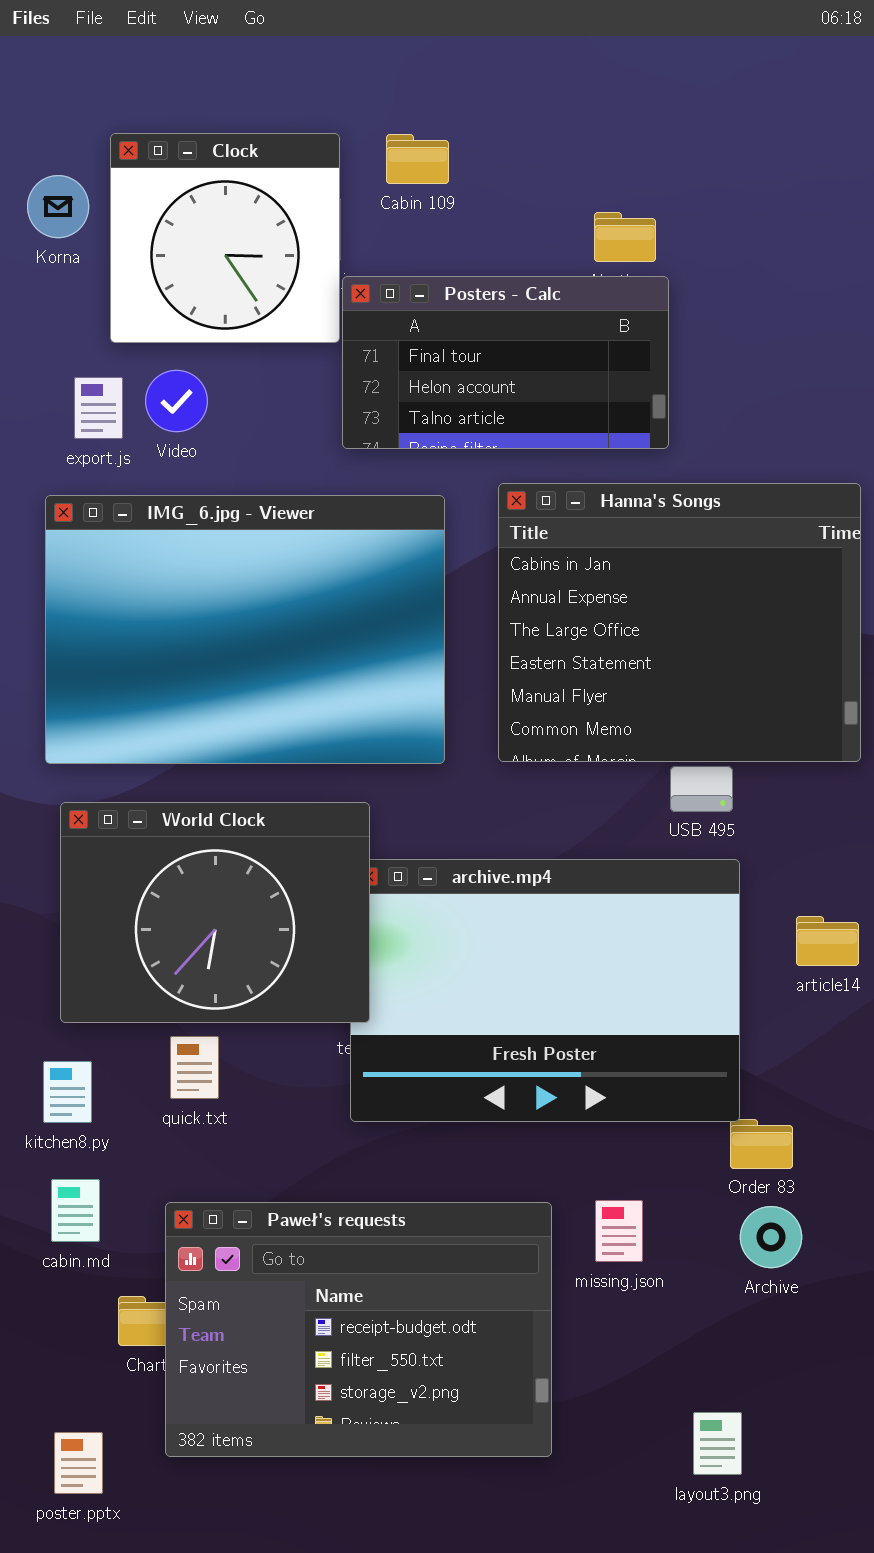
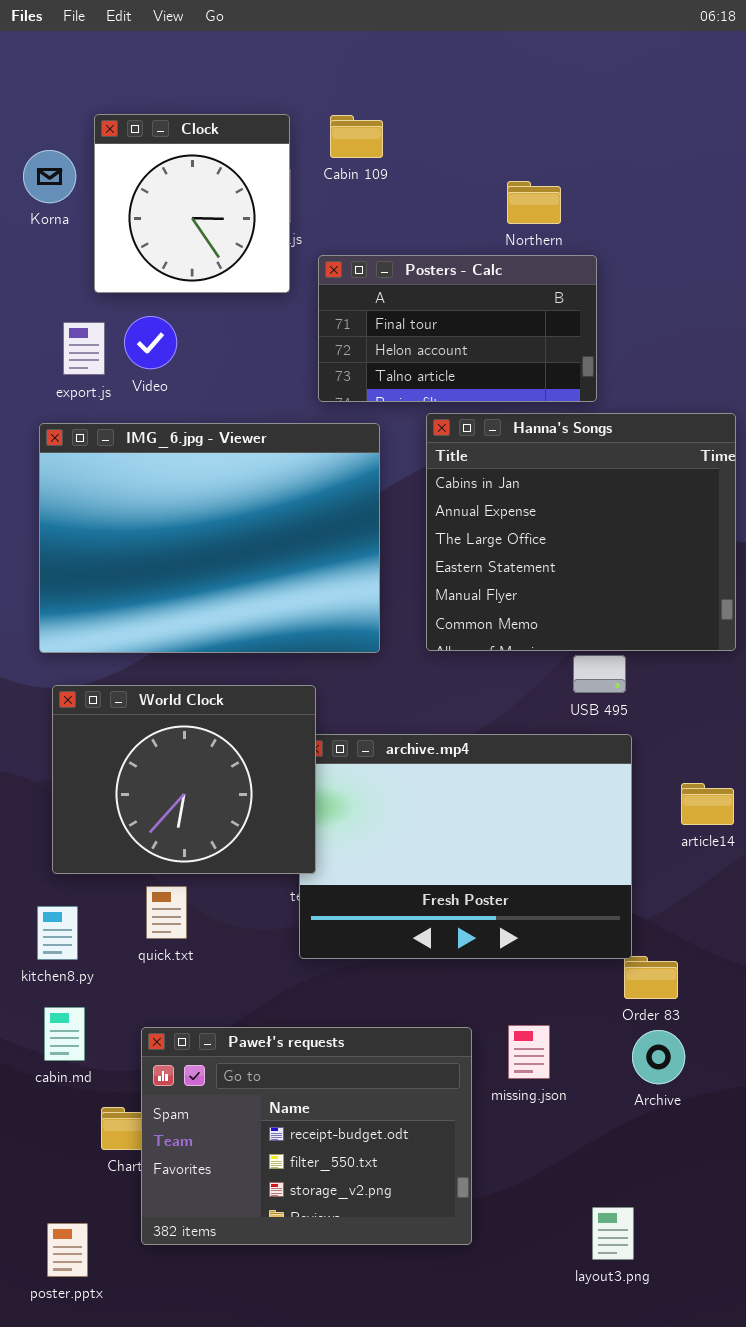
Posters - Calc: [342,276,669,449] -> [318,255,597,402], moved

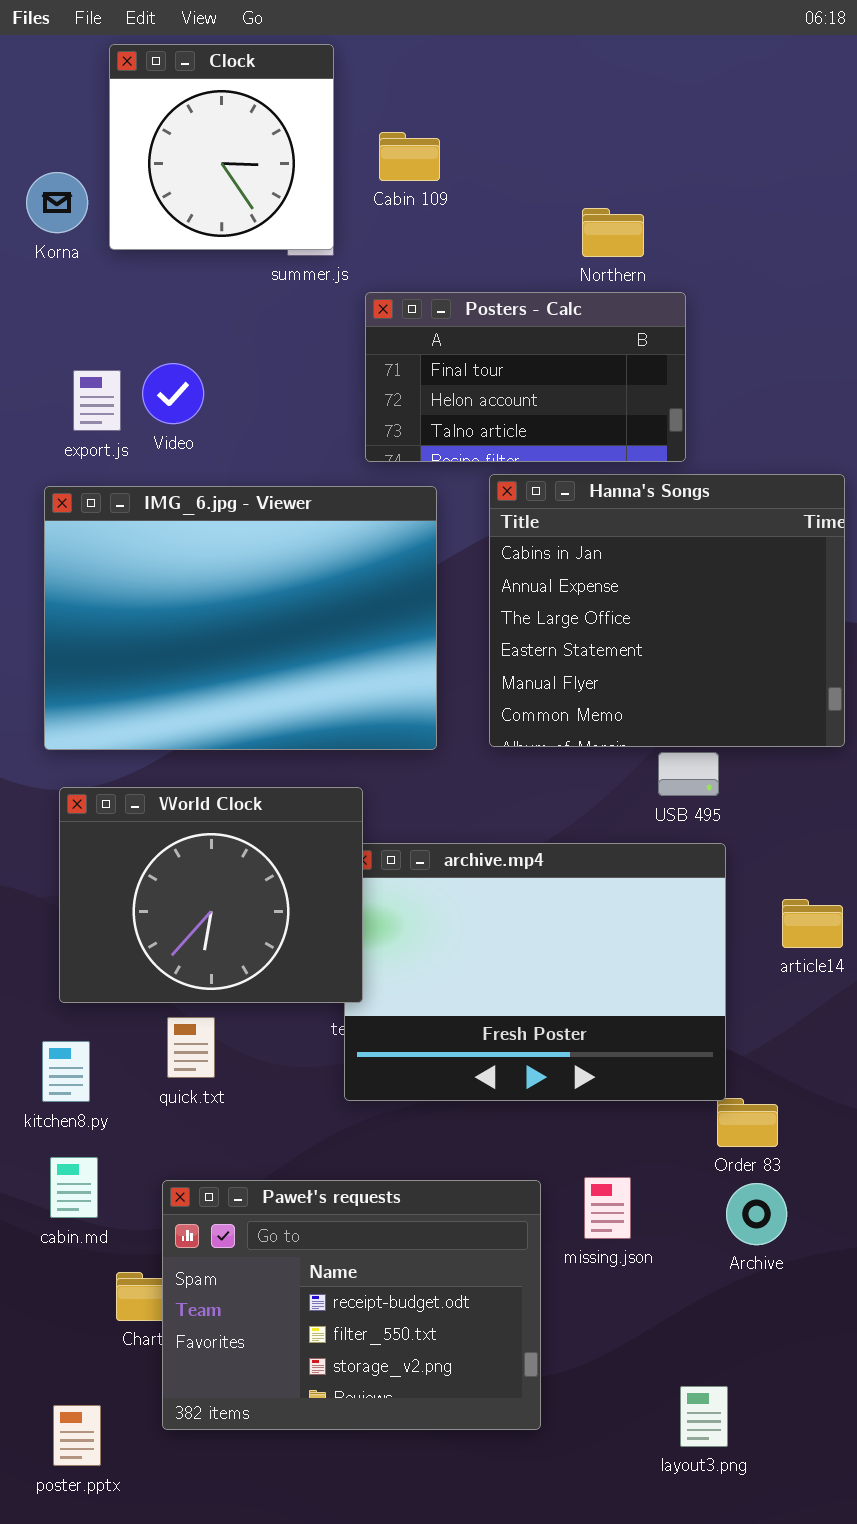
Clock: [94,114,290,293] -> [109,44,334,250], moved

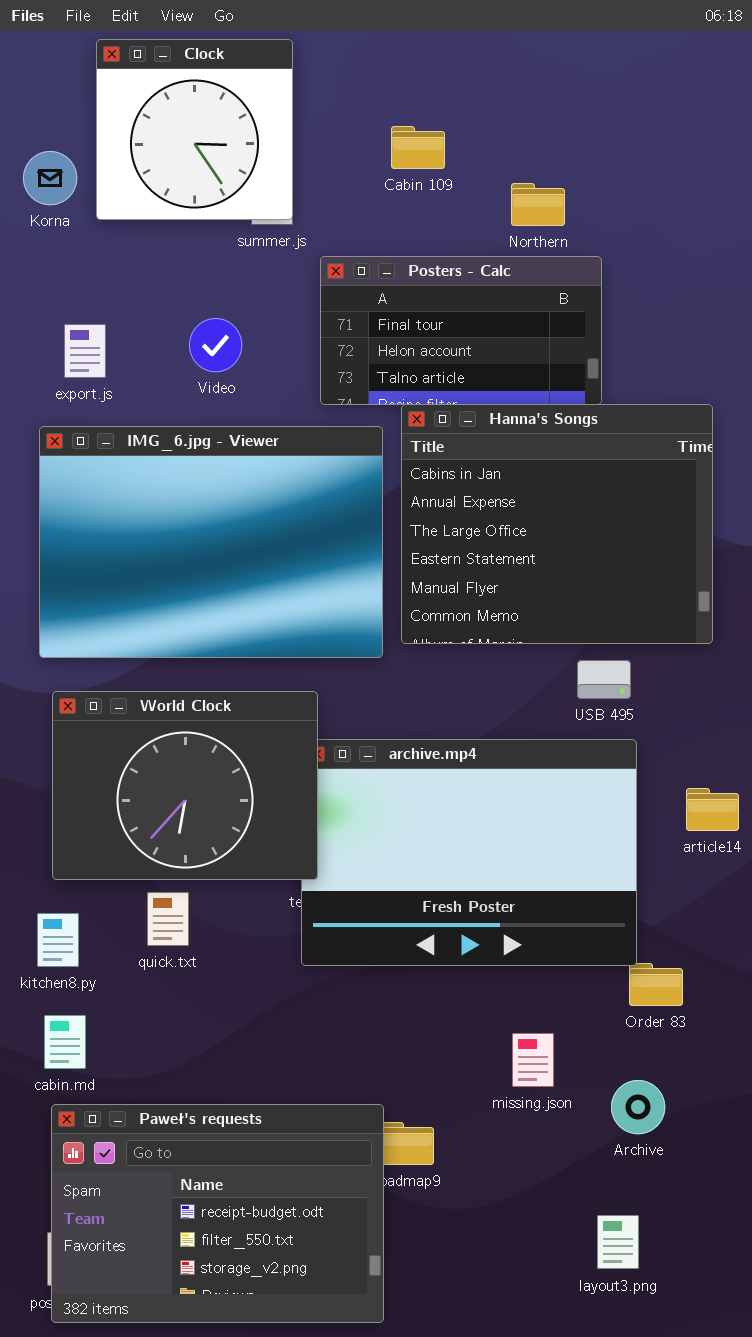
Cabin 109: [379,132,440,181] -> [391,126,445,169], moved
Video: [142,363,204,424] -> [189,318,242,372], moved
Hanna's Songs: [489,474,845,747] -> [401,404,713,644], moved
Paweł's requests: [162,1180,541,1430] -> [51,1104,384,1323], moved
Archive: [726,1183,787,1245] -> [611,1080,665,1134], moved

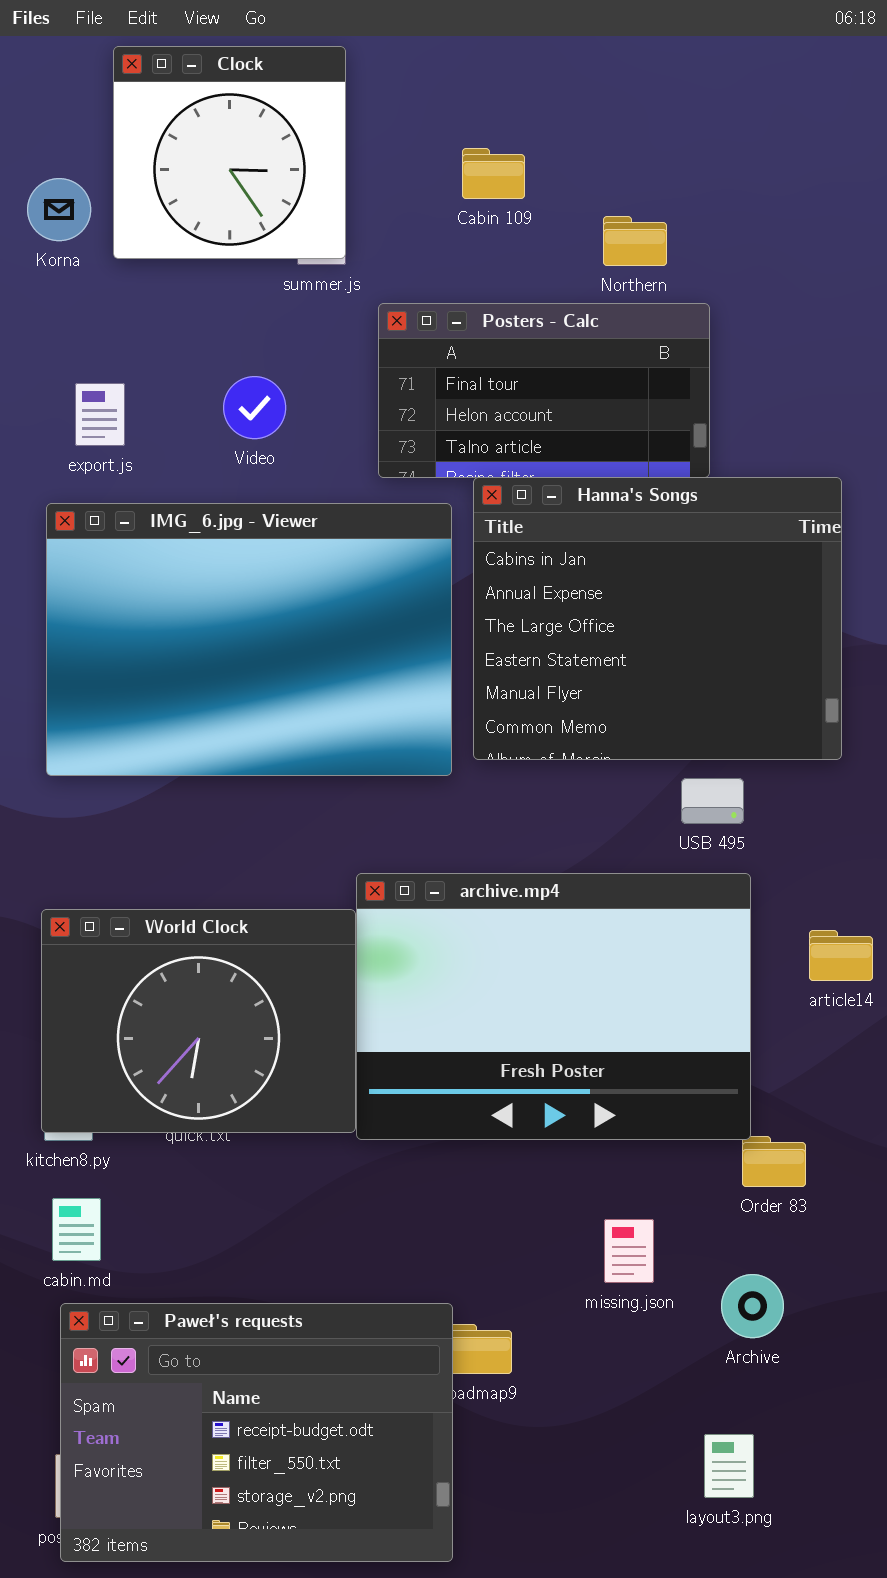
World Clock: [52,691,318,880] -> [41,909,356,1133], moved

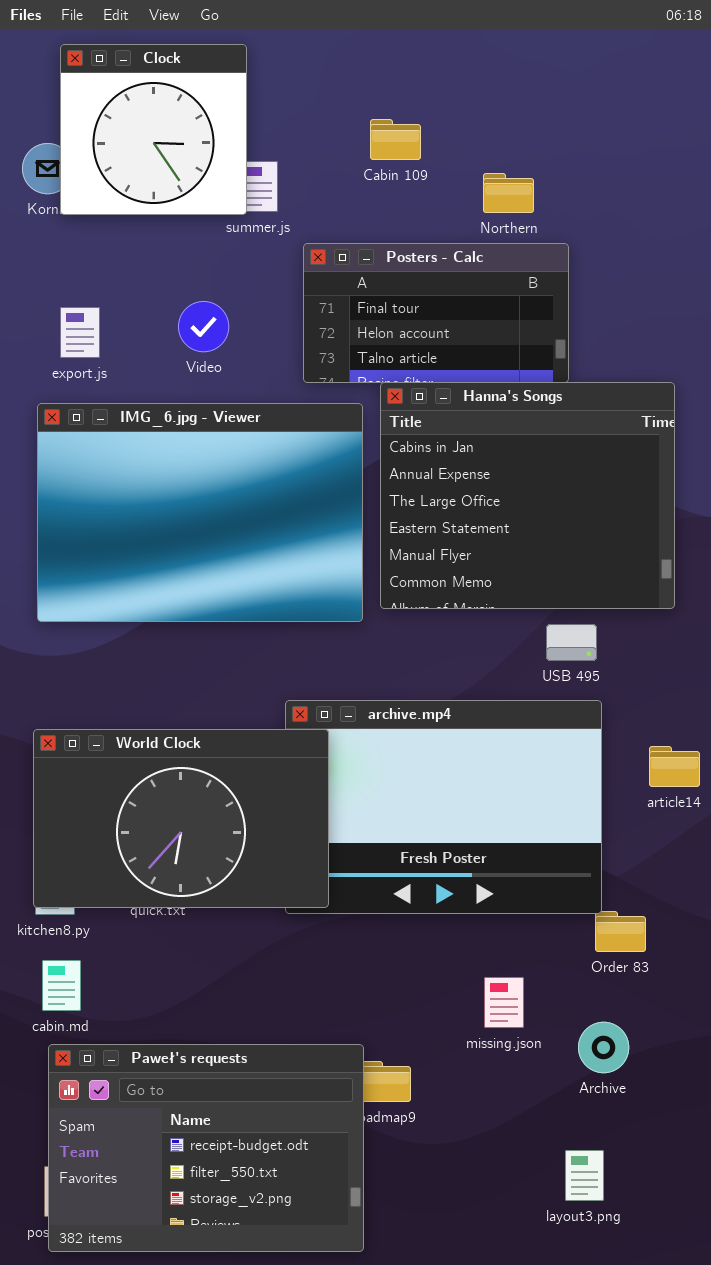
Clock: [113,46,346,259] -> [60,44,247,215], moved
World Clock: [41,909,356,1133] -> [33,729,329,908], resized

